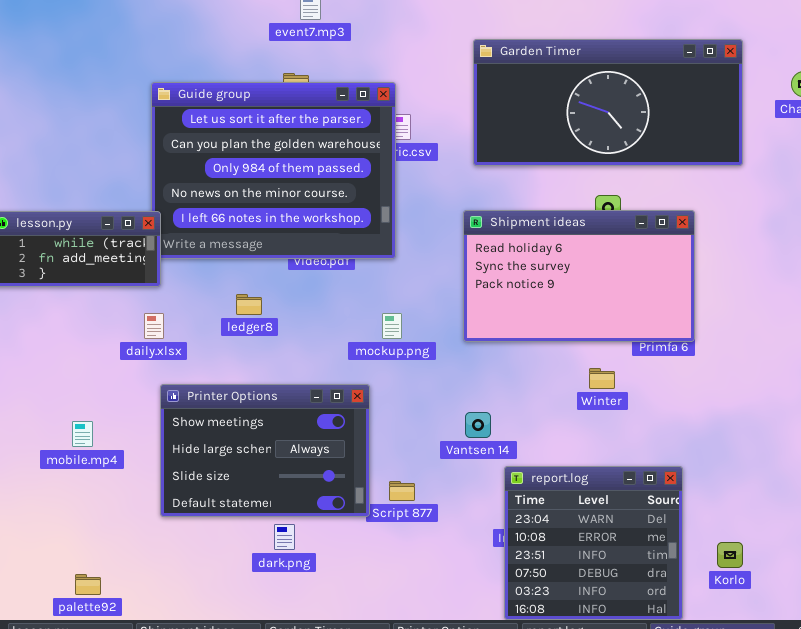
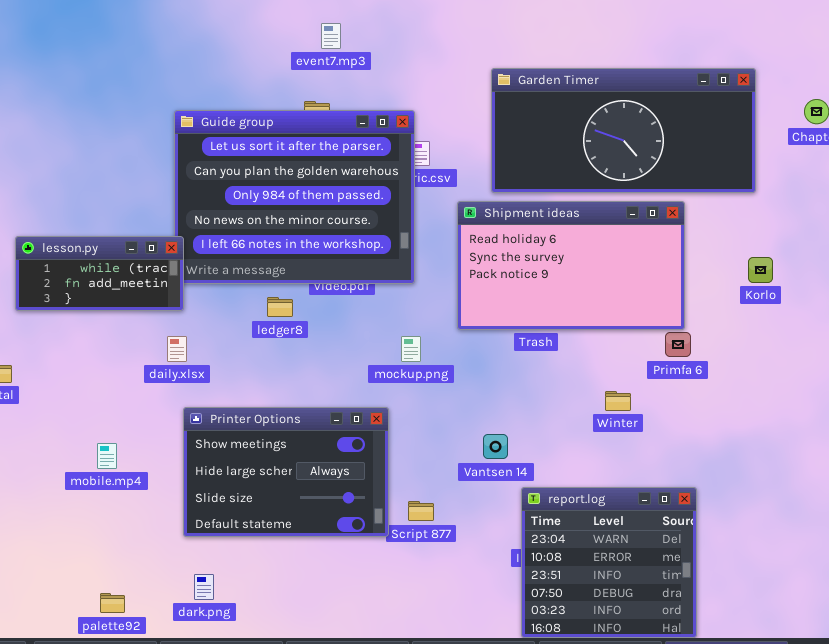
Shipment ideas: [463,210,695,342] -> [457,201,685,330], moved
ledger8: [236,294,262,315] -> [267,297,293,317], moved
dark.png: [274,524,295,550] -> [194,574,214,600], moved
Korlo: [717,542,743,568] -> [748,257,773,283], moved

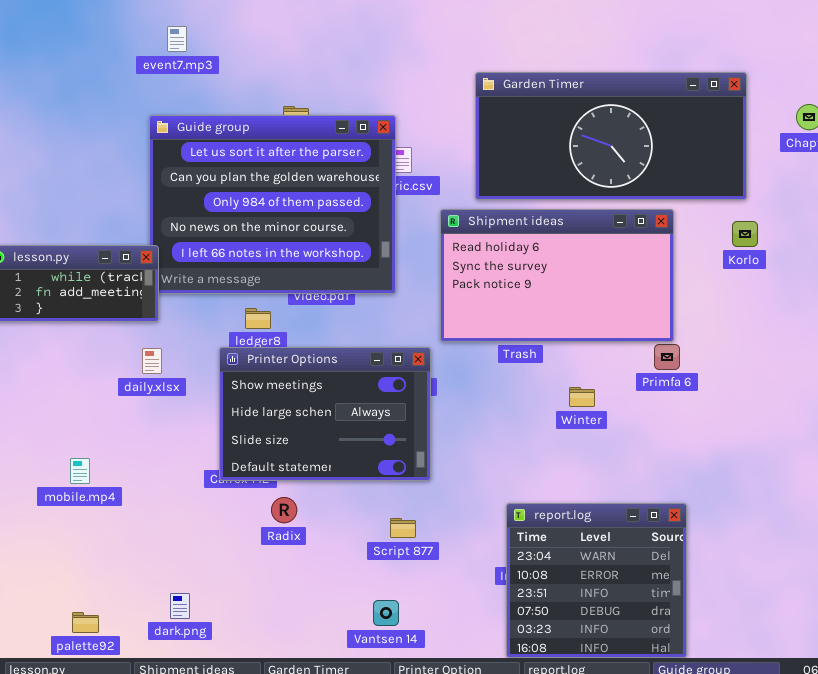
event7.mp3: [321,23,341,49] -> [167,26,187,52], moved
Korlo: [748,257,773,283] -> [732,221,758,247], moved
Winter: [605,391,631,411] -> [569,387,595,407], moved
Printer Options: [183,407,389,537] -> [219,347,431,481], moved
Vantsen 14: [483,434,508,459] -> [373,600,399,626], moved

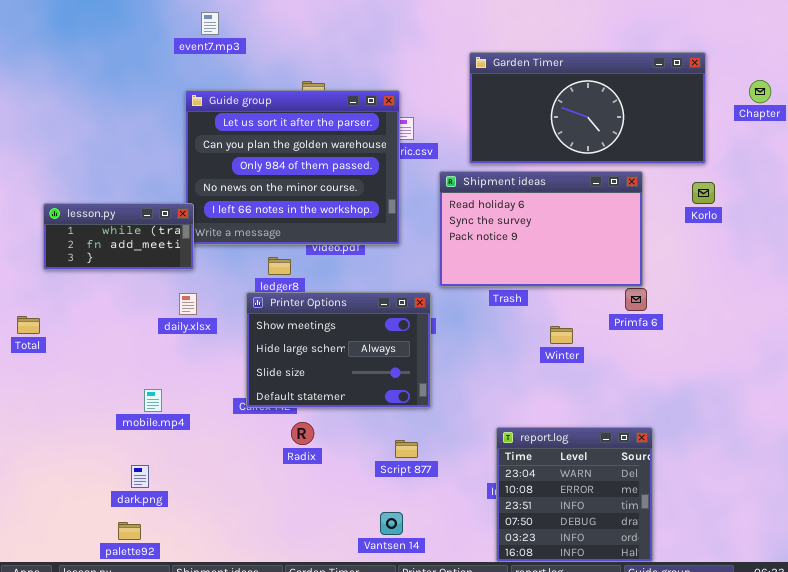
mobile.mp4: [70,458,90,484] -> [144,389,162,412], moved
dark.png: [170,593,190,619] -> [131,465,149,488], moved

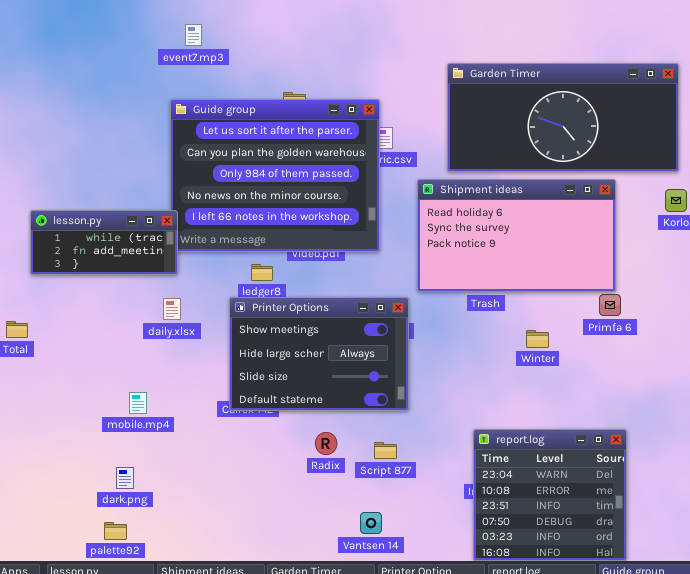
Radix: [291,422,314,445] -> [315,432,337,455], moved

